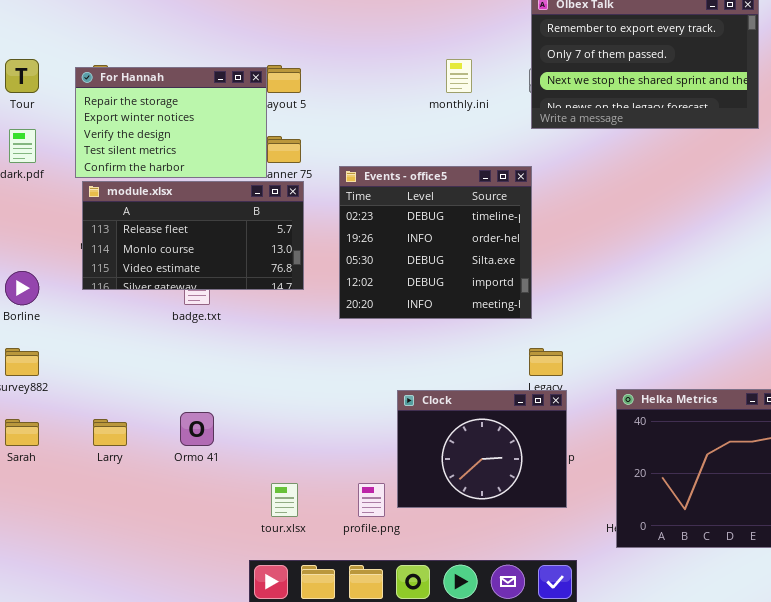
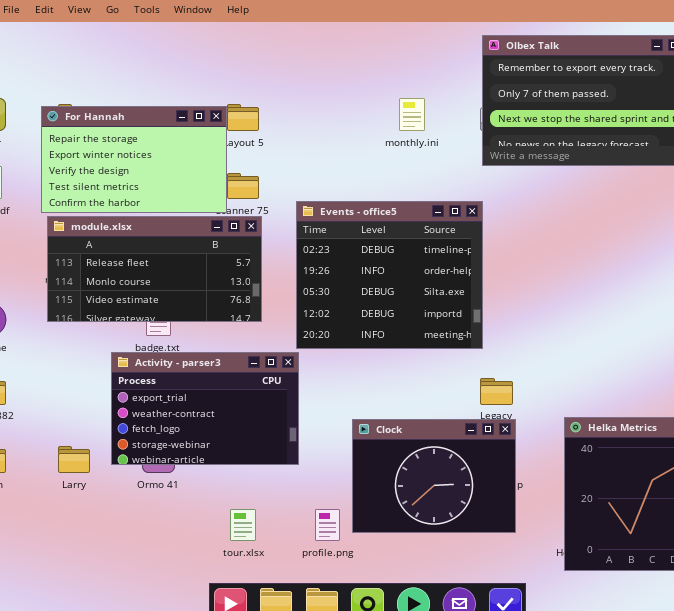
Activity - parser3: none -> [111,352,299,465], opened

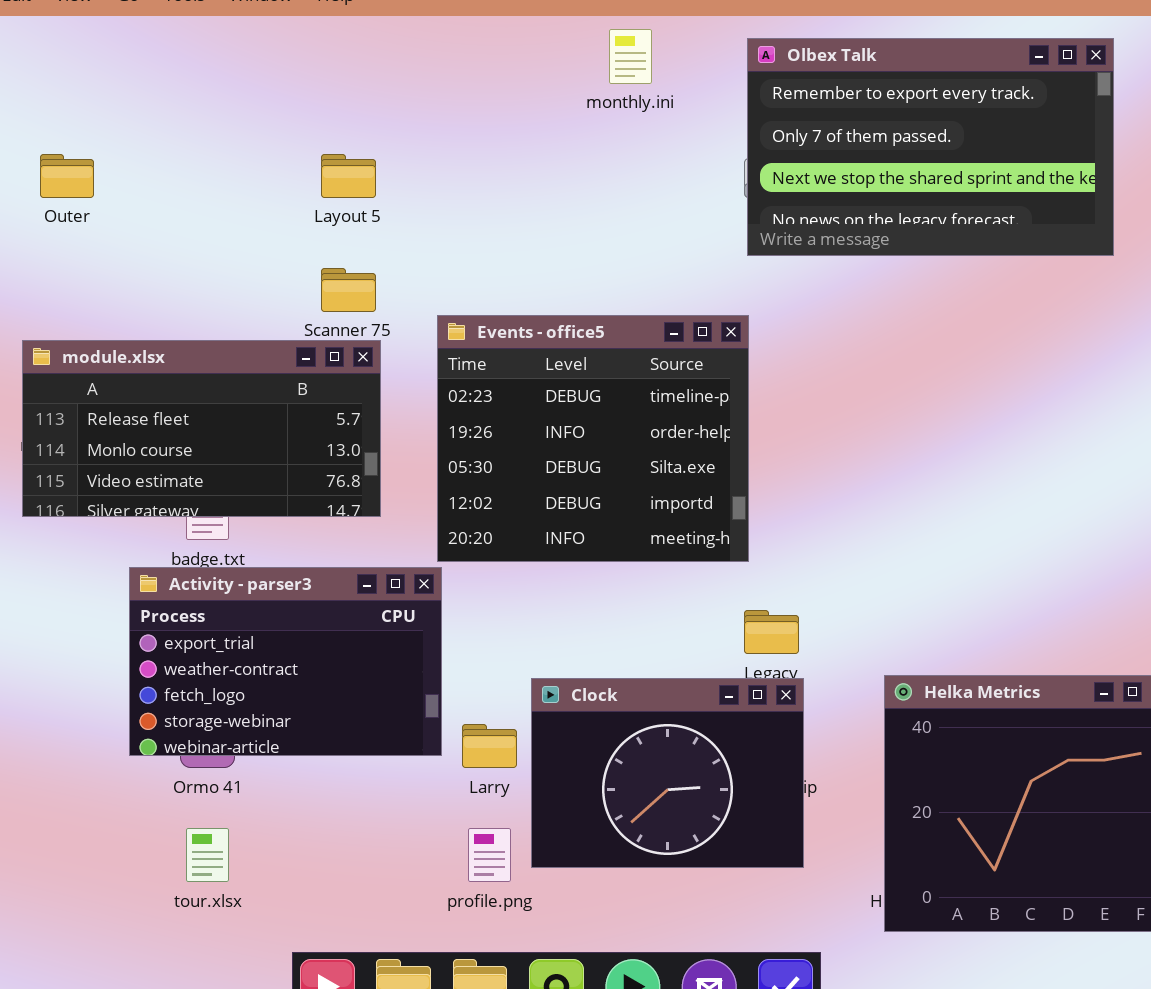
monthly.ini: [399,98,425,131] -> [609,29,652,84], moved
For Hannah: [41,106,227,213] -> none, closed
Larry: [58,446,90,473] -> [462,724,517,768], moved
tour.xlsx: [230,509,256,541] -> [186,828,229,882], moved

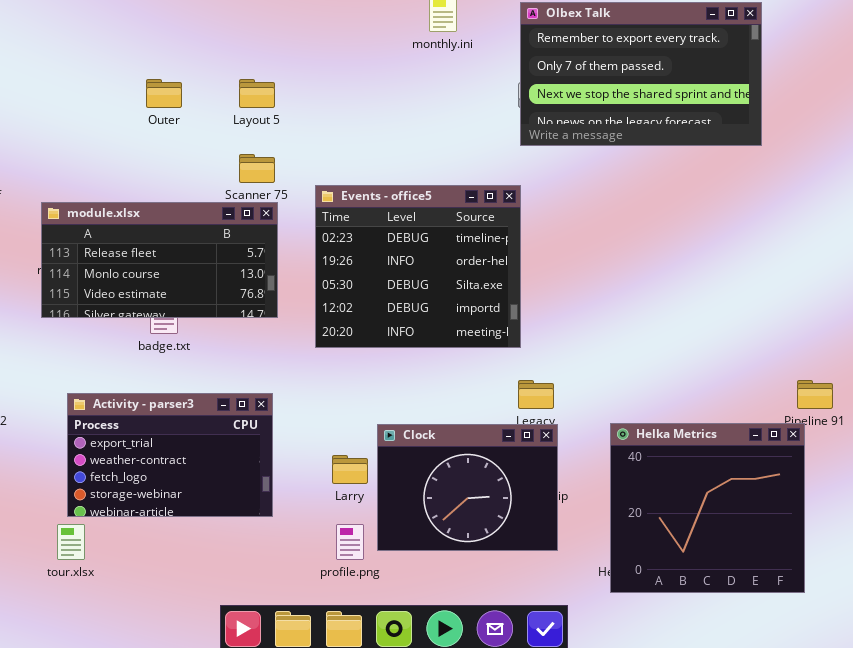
Outer: [40,154,94,198] -> [146,79,182,108], moved
Activity - parser3: [129,567,442,756] -> [67,393,273,517], moved
tour.xlsx: [186,828,229,882] -> [57,524,85,560], moved

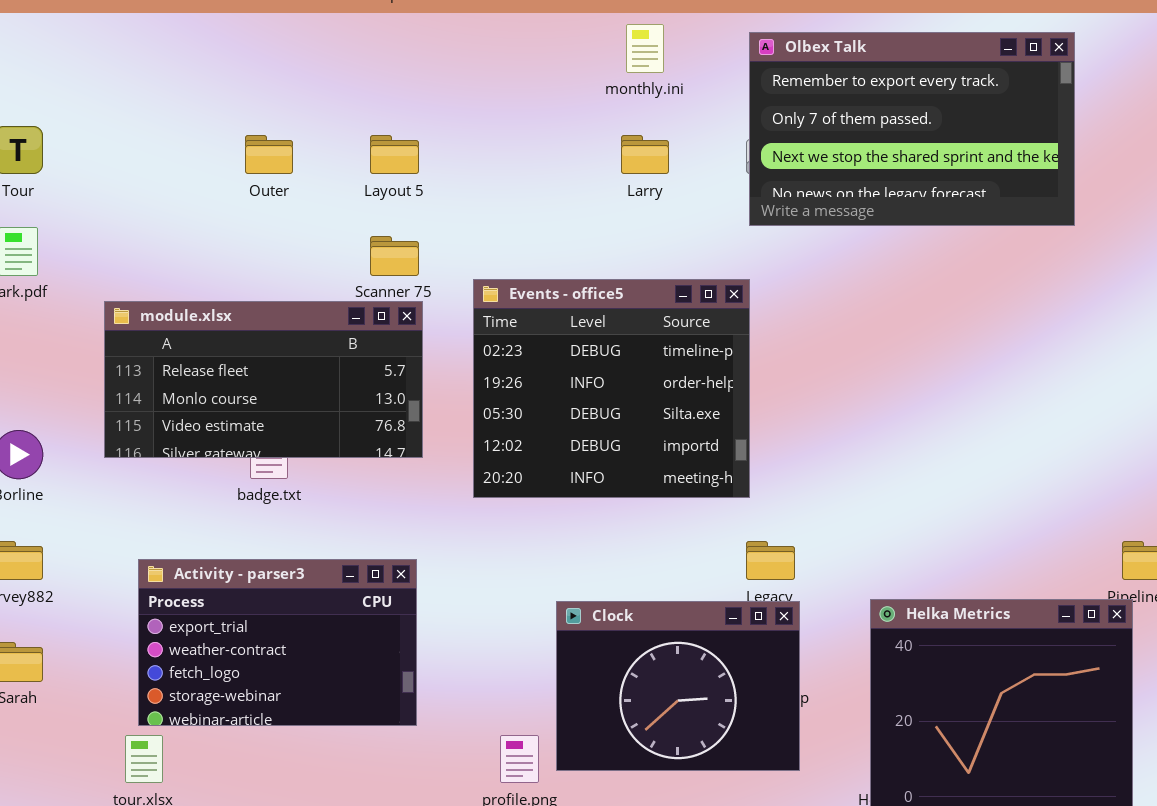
Larry: [332,455,368,484] -> [621,135,669,174], moved

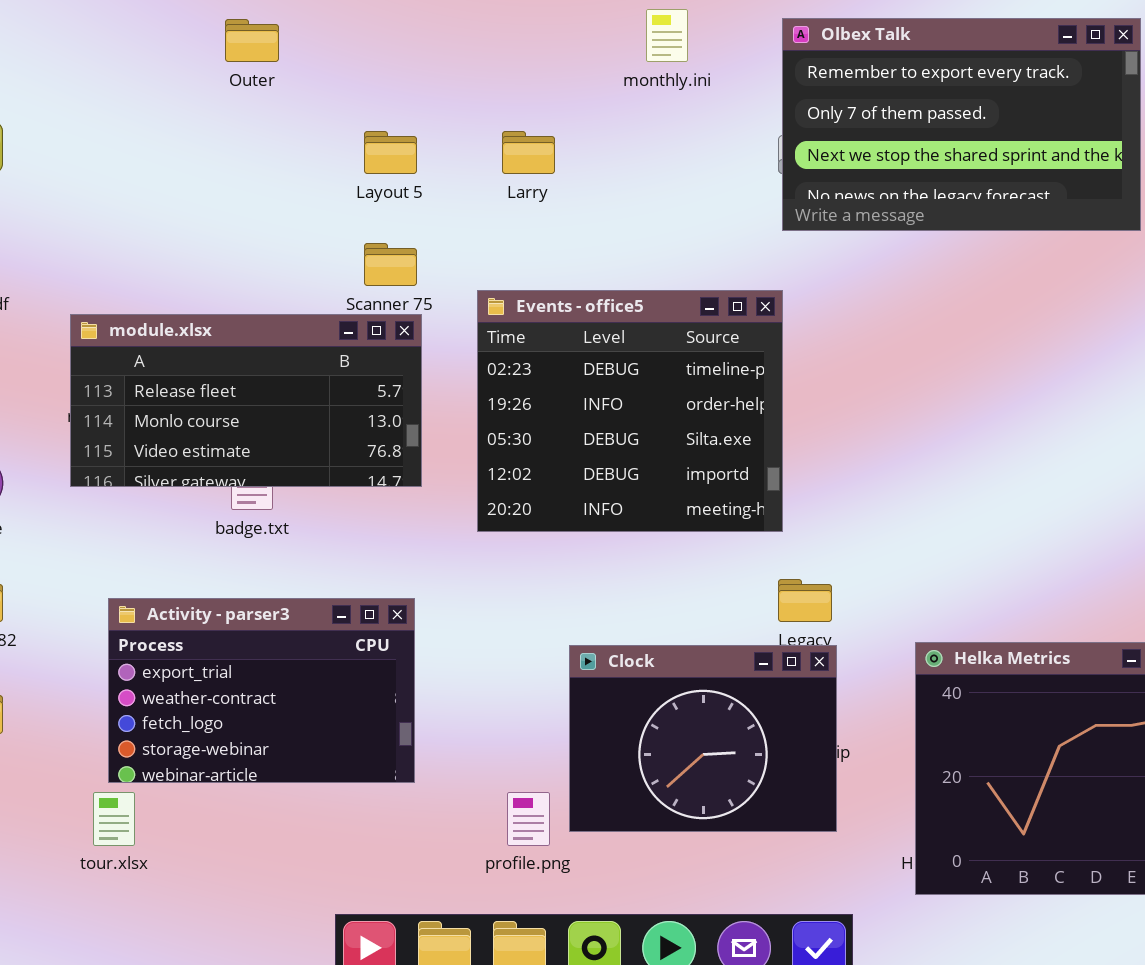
Outer: [245,135,293,174] -> [225,19,279,62], moved
Larry: [621,135,669,174] -> [502,131,555,174], moved

